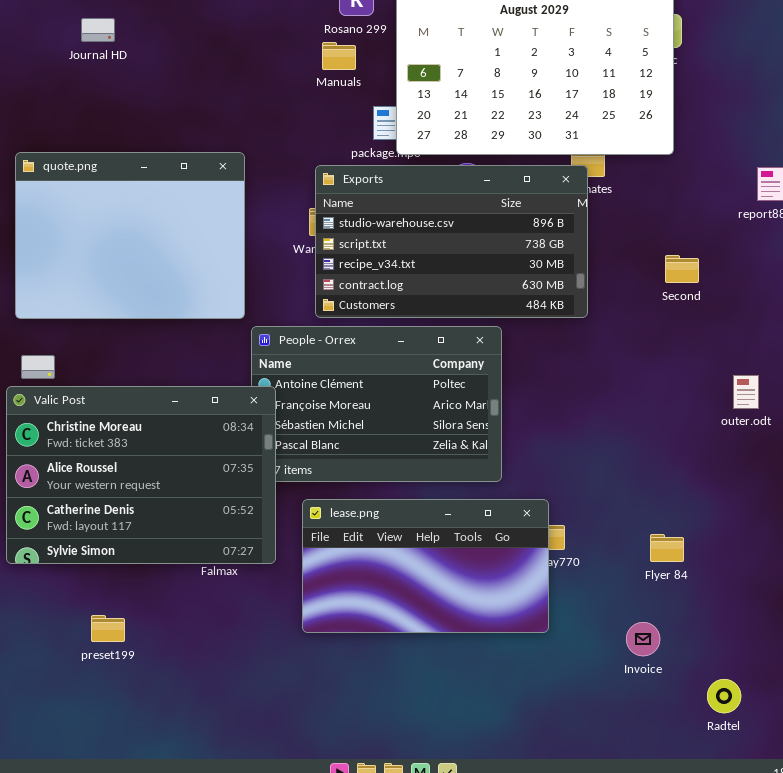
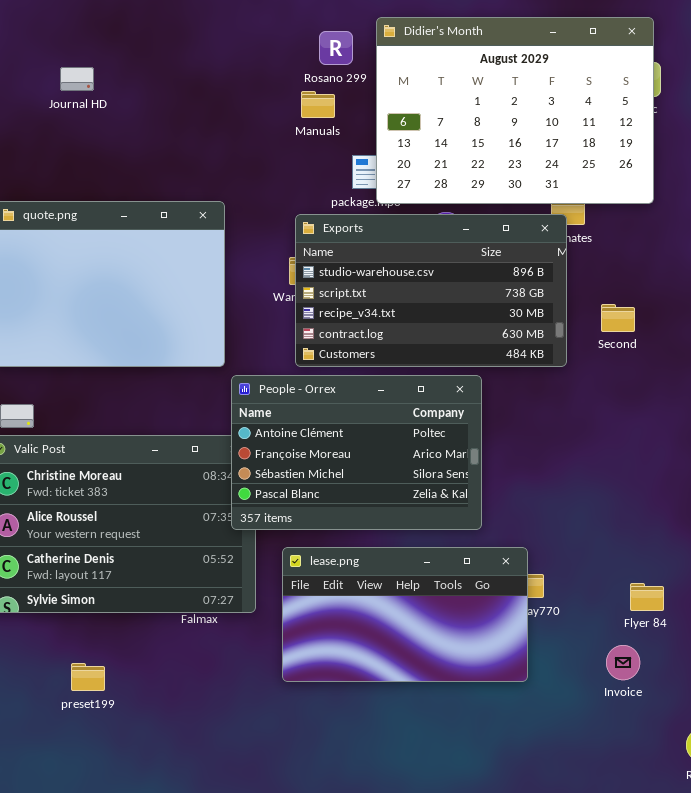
Second: [665,255,699,283] -> [601,304,635,332], moved
People - Orrex: [251,326,502,482] -> [231,375,482,530], raised
Invoice: [626,622,660,656] -> [606,645,640,680], moved

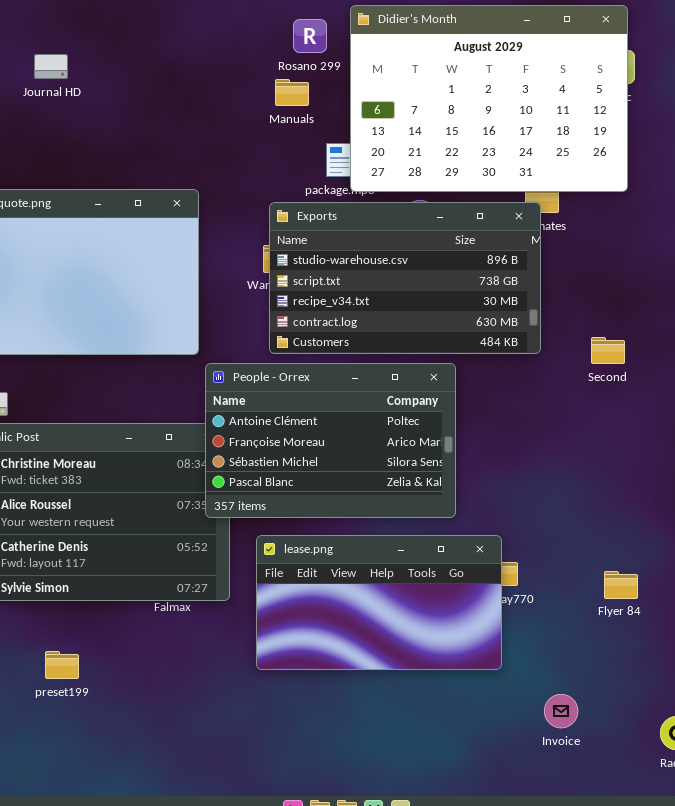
Second: [601,304,635,332] -> [591,337,625,364], moved
Invoice: [606,645,640,680] -> [544,694,578,728], moved

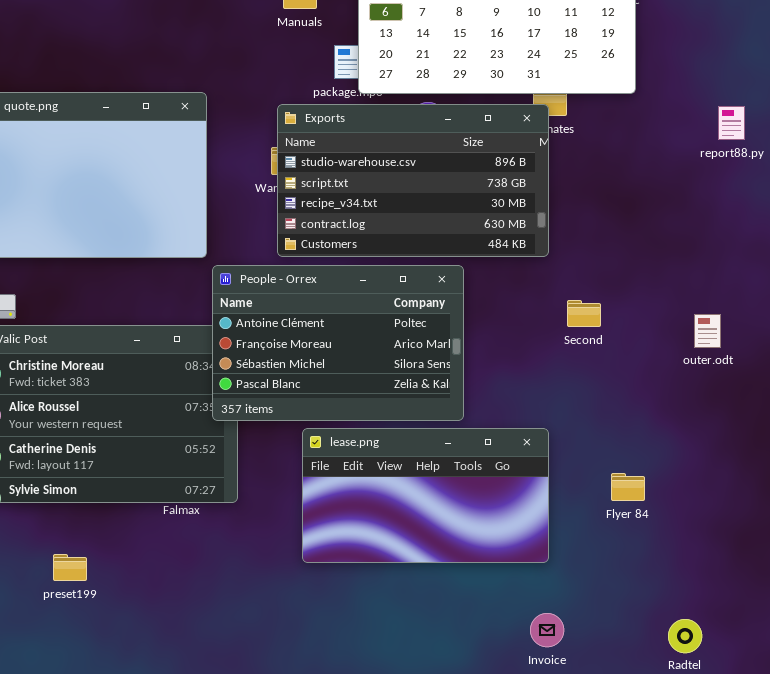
Second: [591,337,625,364] -> [567,300,601,327], moved
lease.png: [256,535,502,670] -> [302,428,549,563], moved
Invoice: [544,694,578,728] -> [530,613,564,647], moved

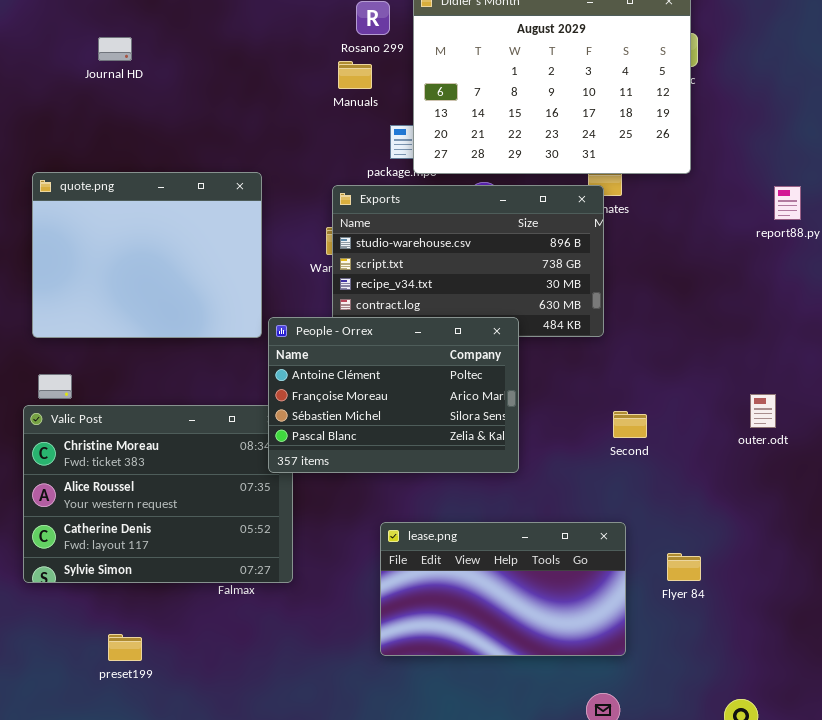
People - Orrex: [212,265,464,421] -> [268,317,519,473], moved
Second: [567,300,601,327] -> [613,411,647,438], moved
lease.png: [302,428,549,563] -> [380,522,626,656], moved

